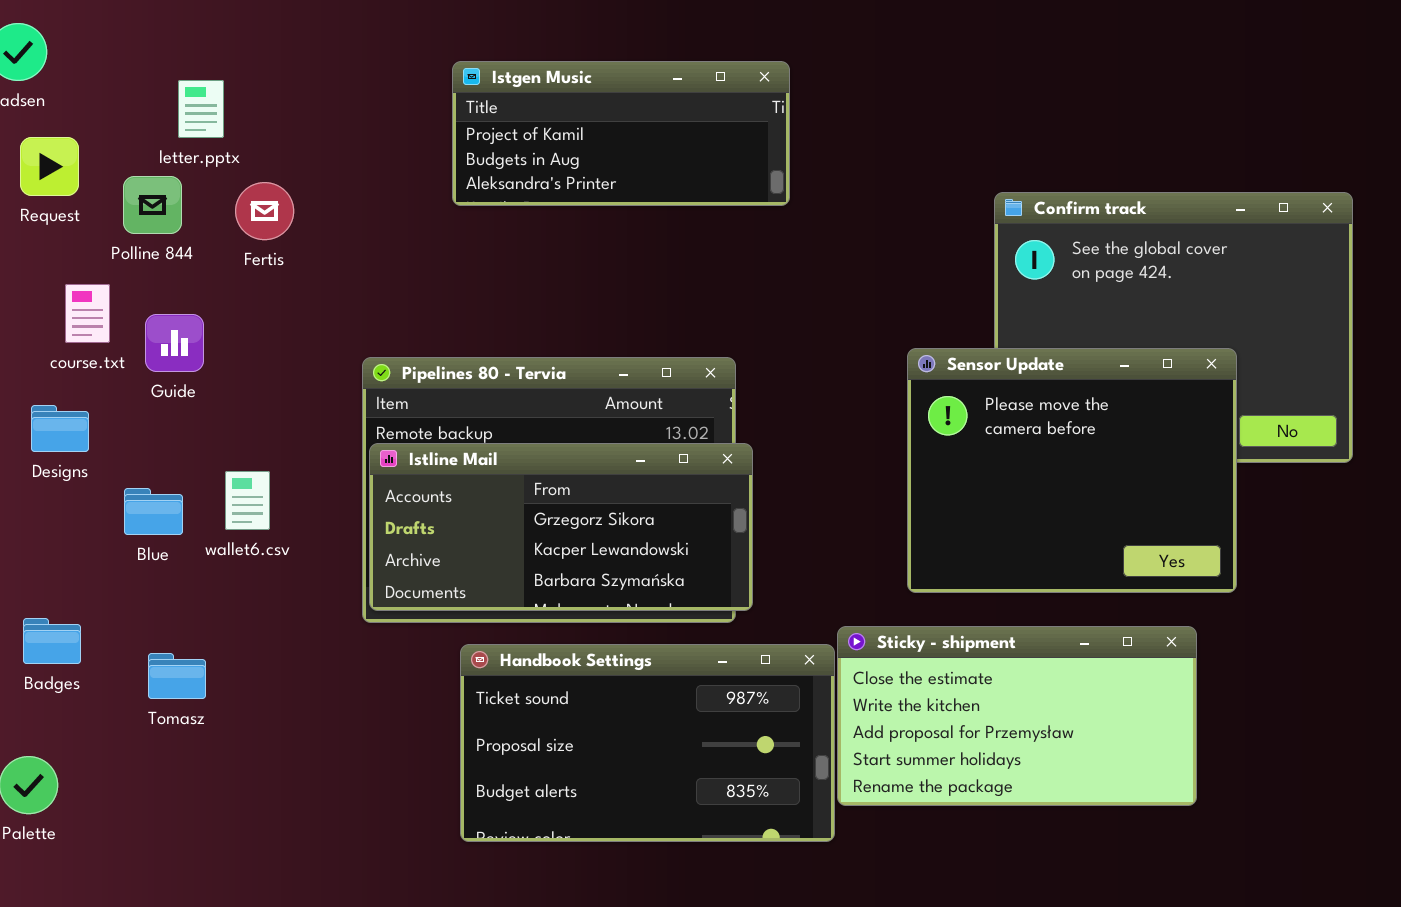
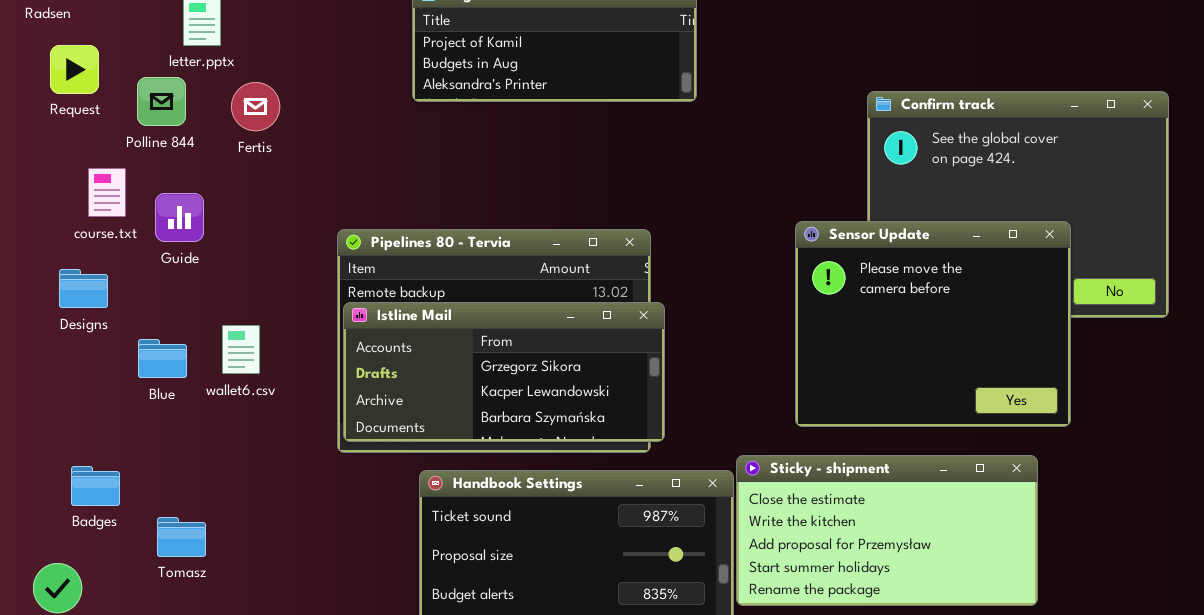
Badges: [23,618,81,664] -> [71,466,120,506], moved
Tomasz: [148,653,206,699] -> [157,517,206,557], moved

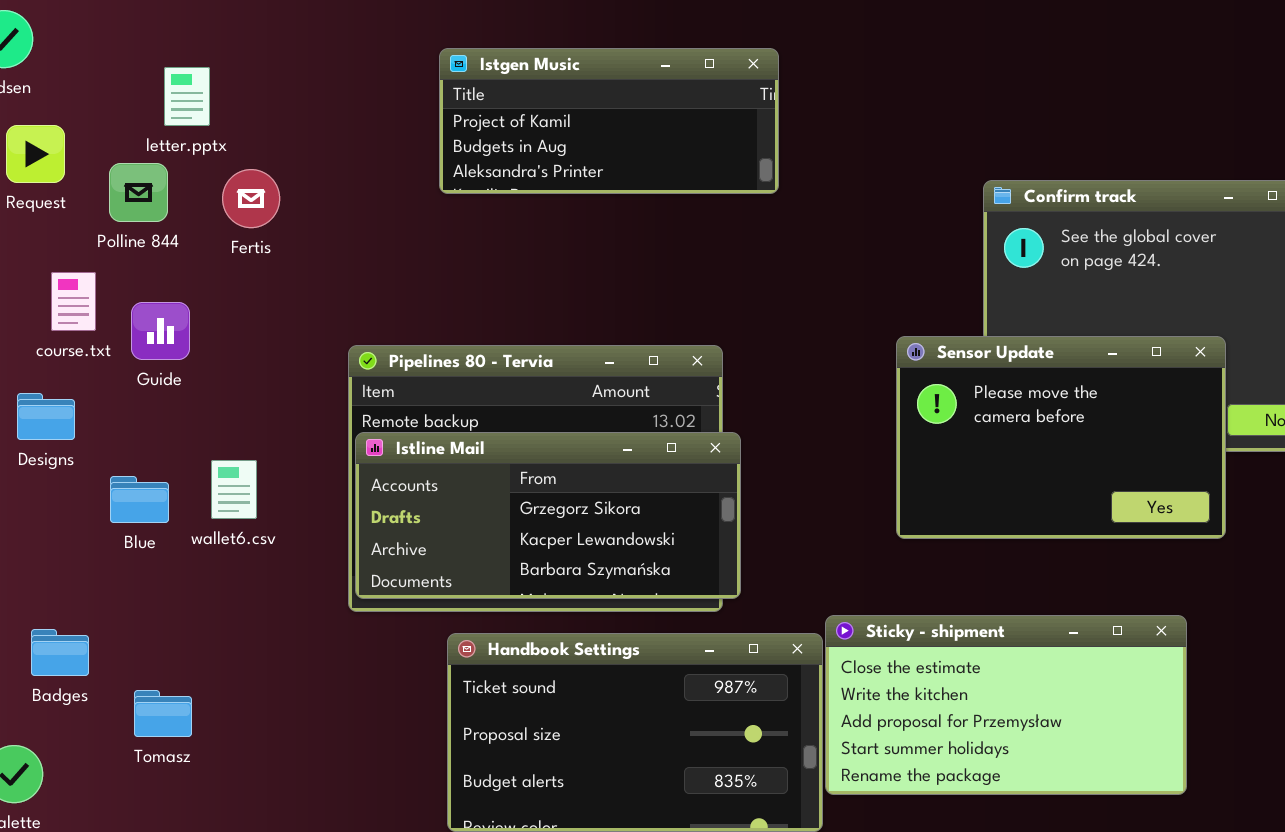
Sensor Update: [795,221,1071,427] -> [896,336,1226,539], resized

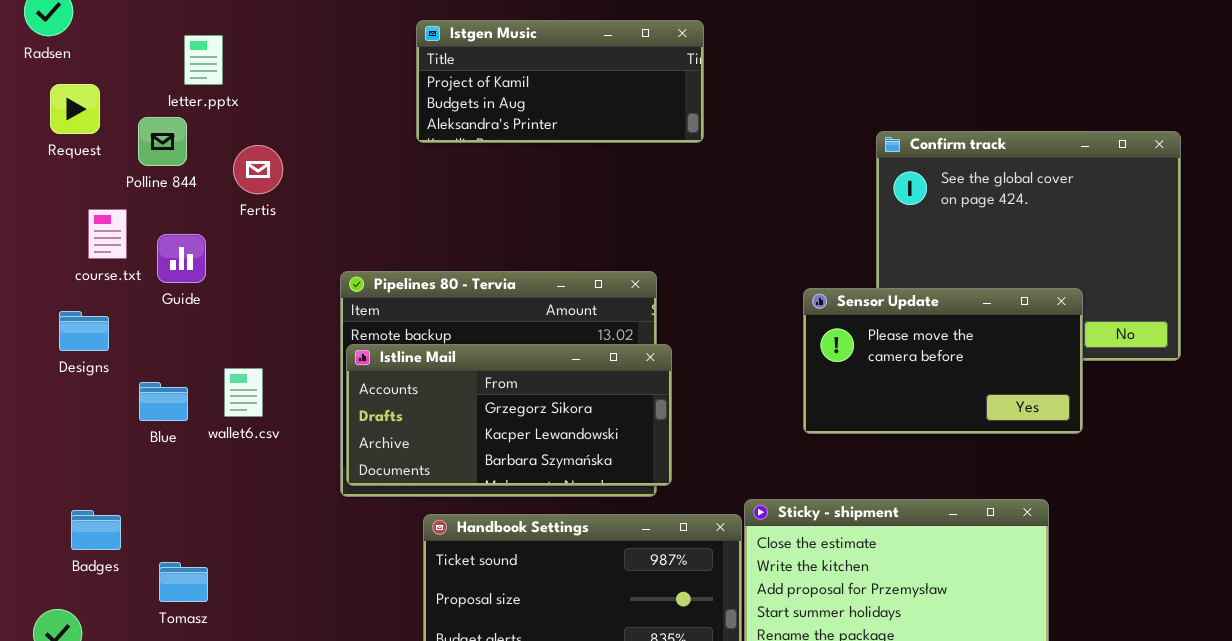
Fertis: [222,169,280,228] -> [233,145,283,194], moved
Sensor Update: [896,336,1226,539] -> [803,288,1083,434], resized

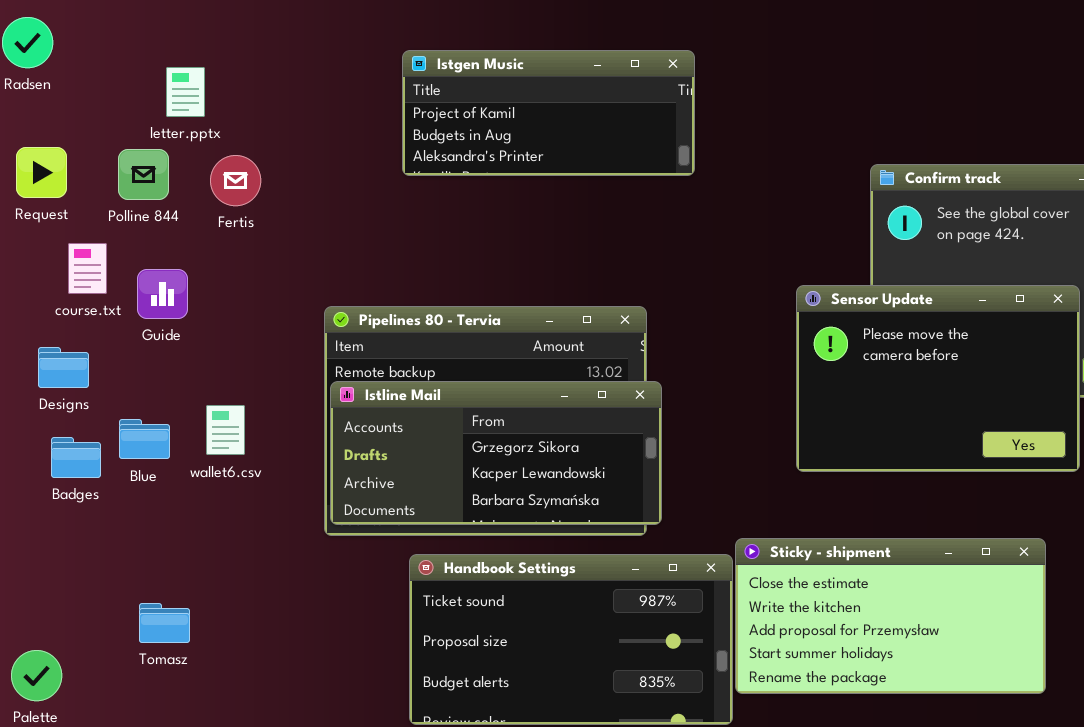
Request: [50,84,100,134] -> [16,147,67,198], moved
Fertis: [233,145,283,194] -> [210,155,261,206], moved
Sensor Update: [803,288,1083,434] -> [796,285,1080,472], resized
Badges: [71,510,121,550] -> [51,437,101,478], moved

